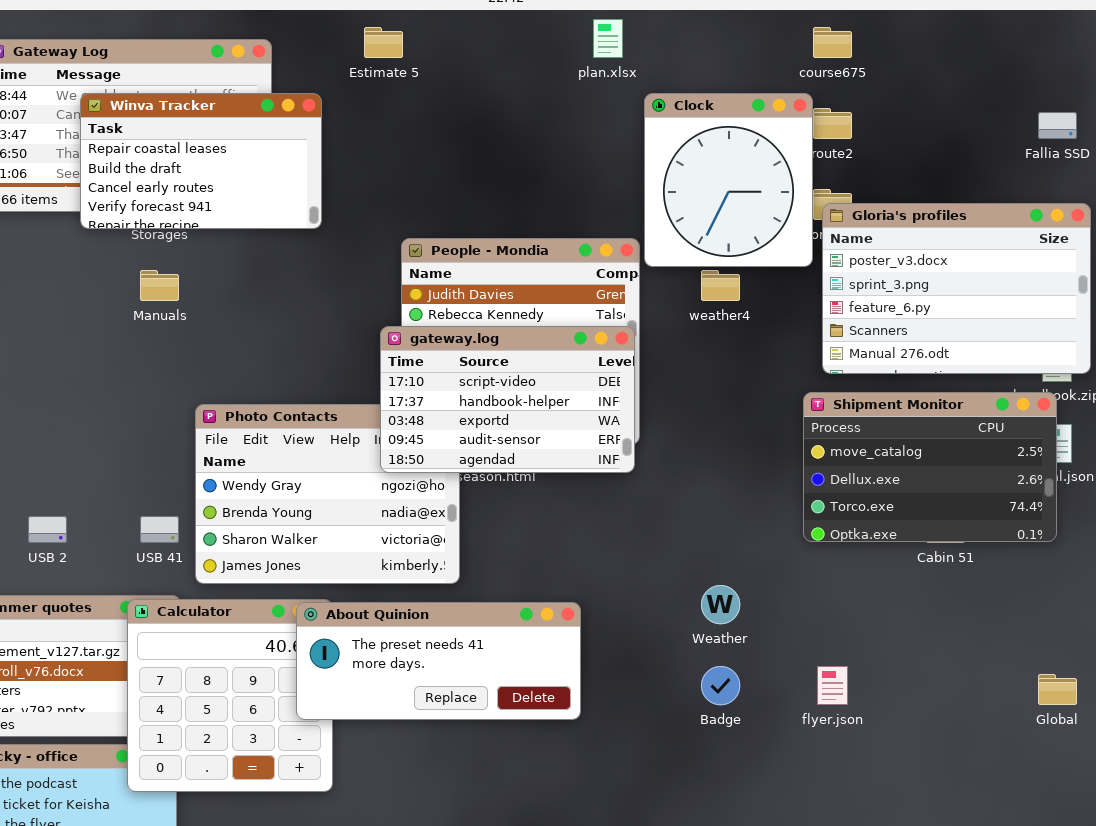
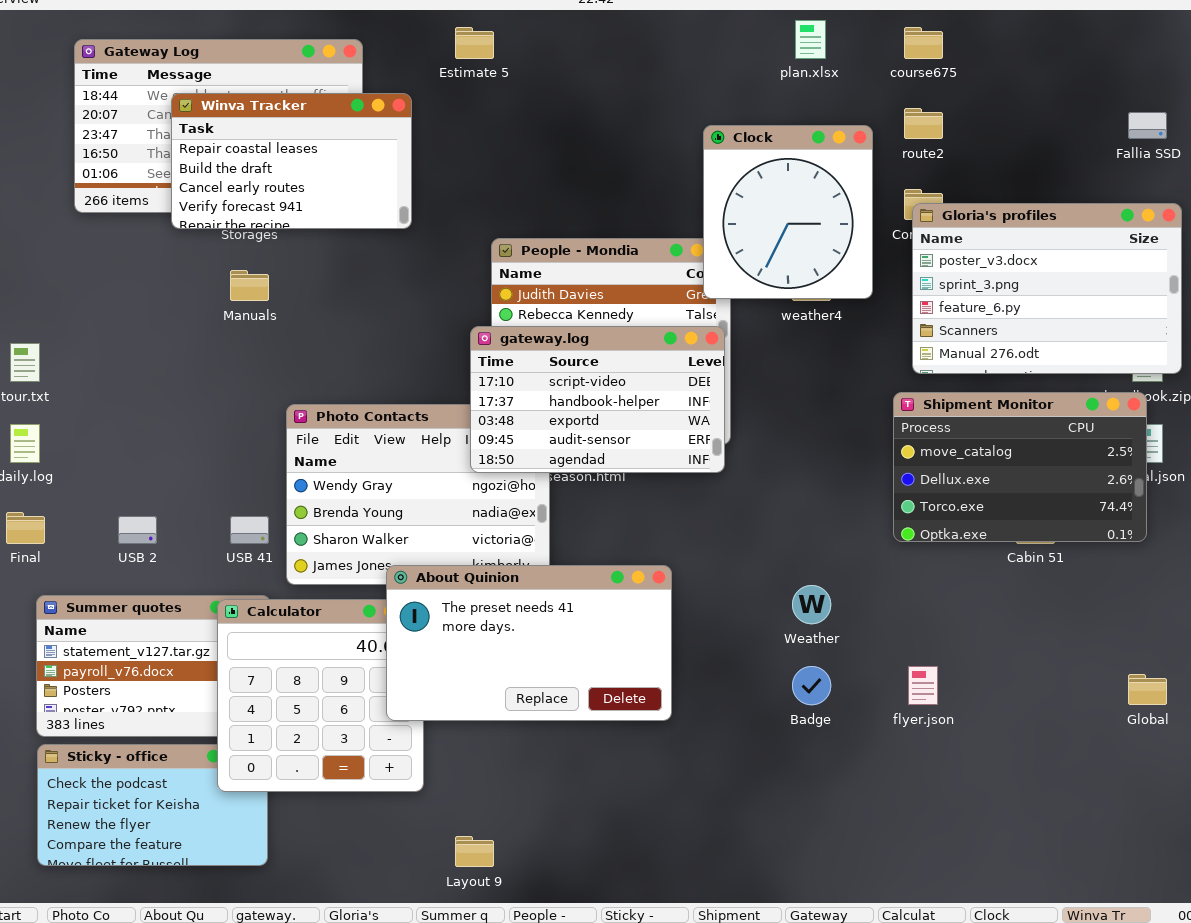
plan.xlsx: [593,19,623,58] -> [795,20,826,59], moved
Clock: [644,93,813,267] -> [703,125,873,299], moved
About Quinion: [296,602,581,720] -> [386,565,672,721], resized

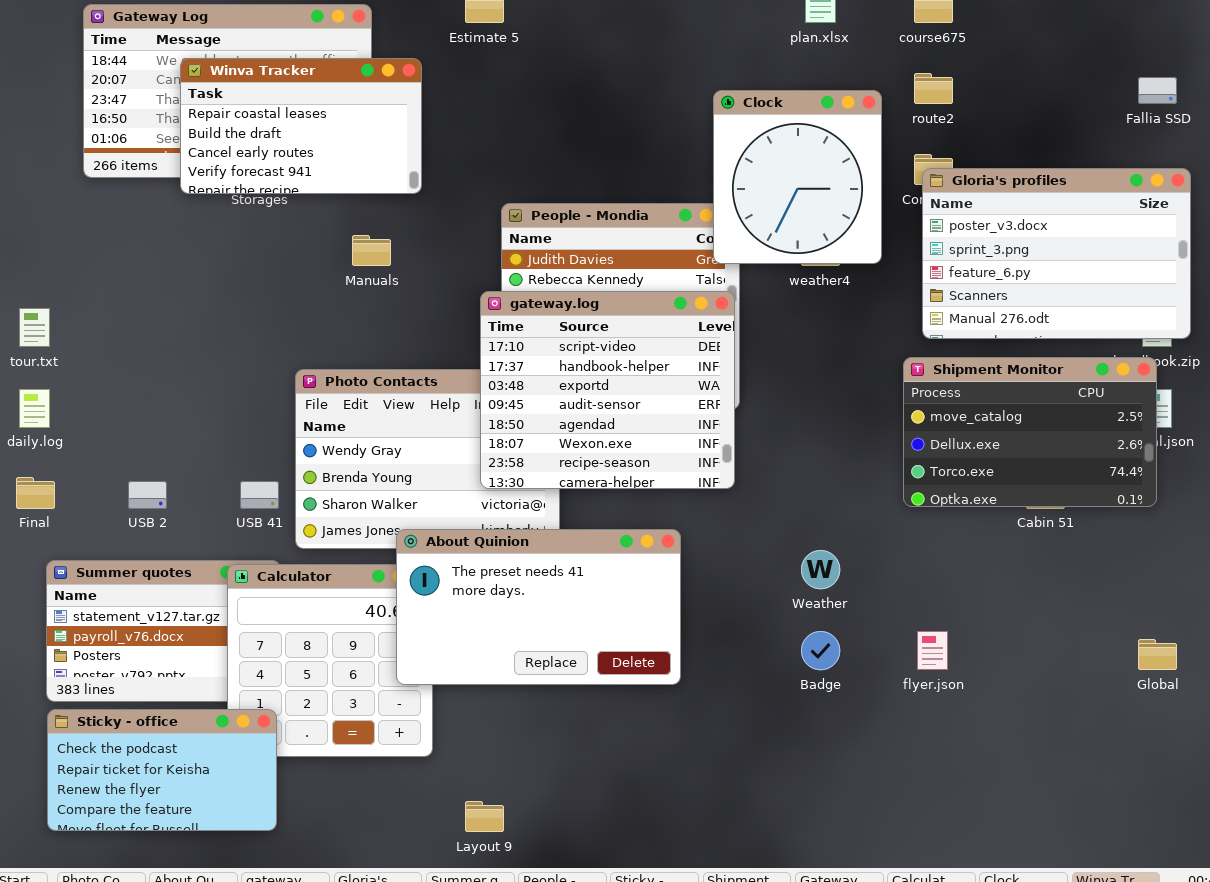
Manuals: [230,270,269,301] -> [352,235,391,266], moved
gateway.log: [470,326,725,473] -> [480,291,735,489], resized
Sticky - office: [37,744,268,866] -> [47,709,277,831], raised

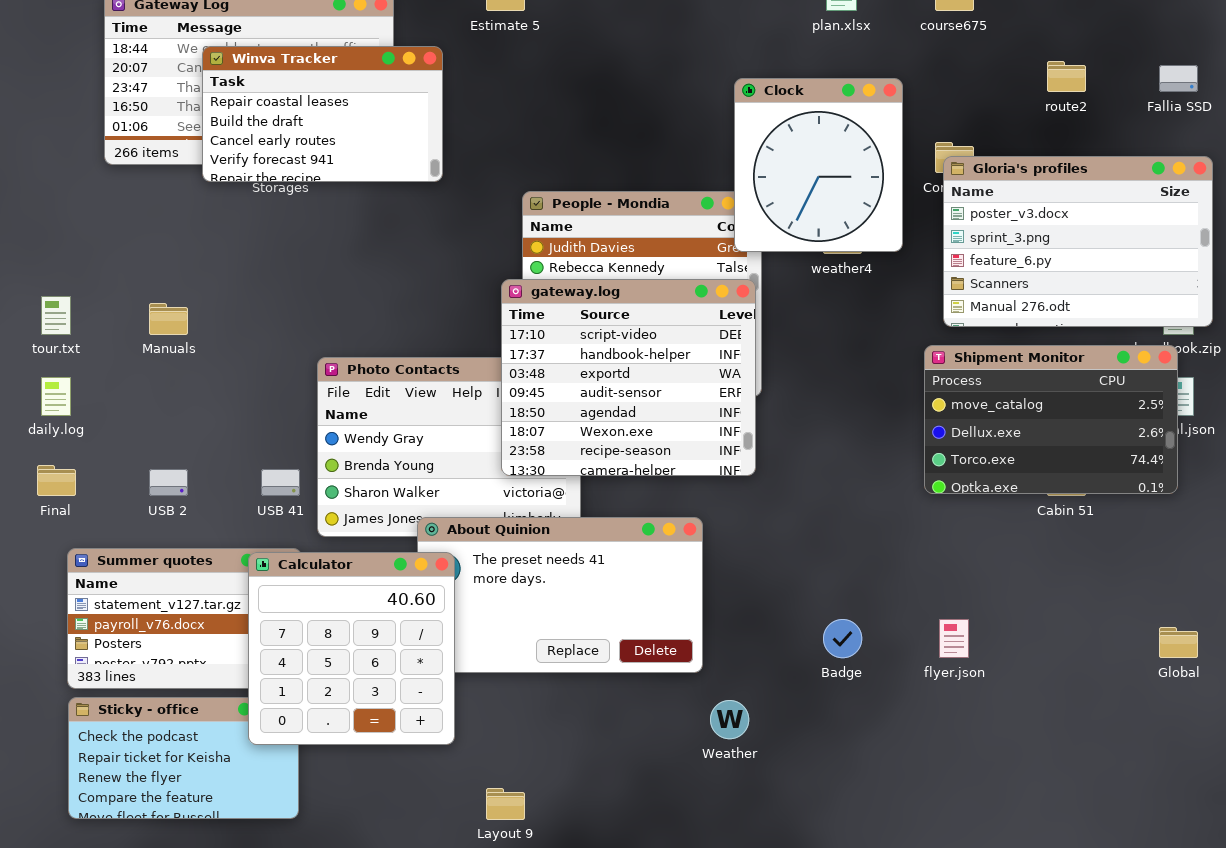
route2: [914,73,953,104] -> [1047,61,1086,92], moved
Manuals: [352,235,391,266] -> [149,303,188,335], moved
Weather: [801,550,840,589] -> [710,700,749,739], moved
Calculator: [227,564,433,757] -> [248,552,455,745], raised

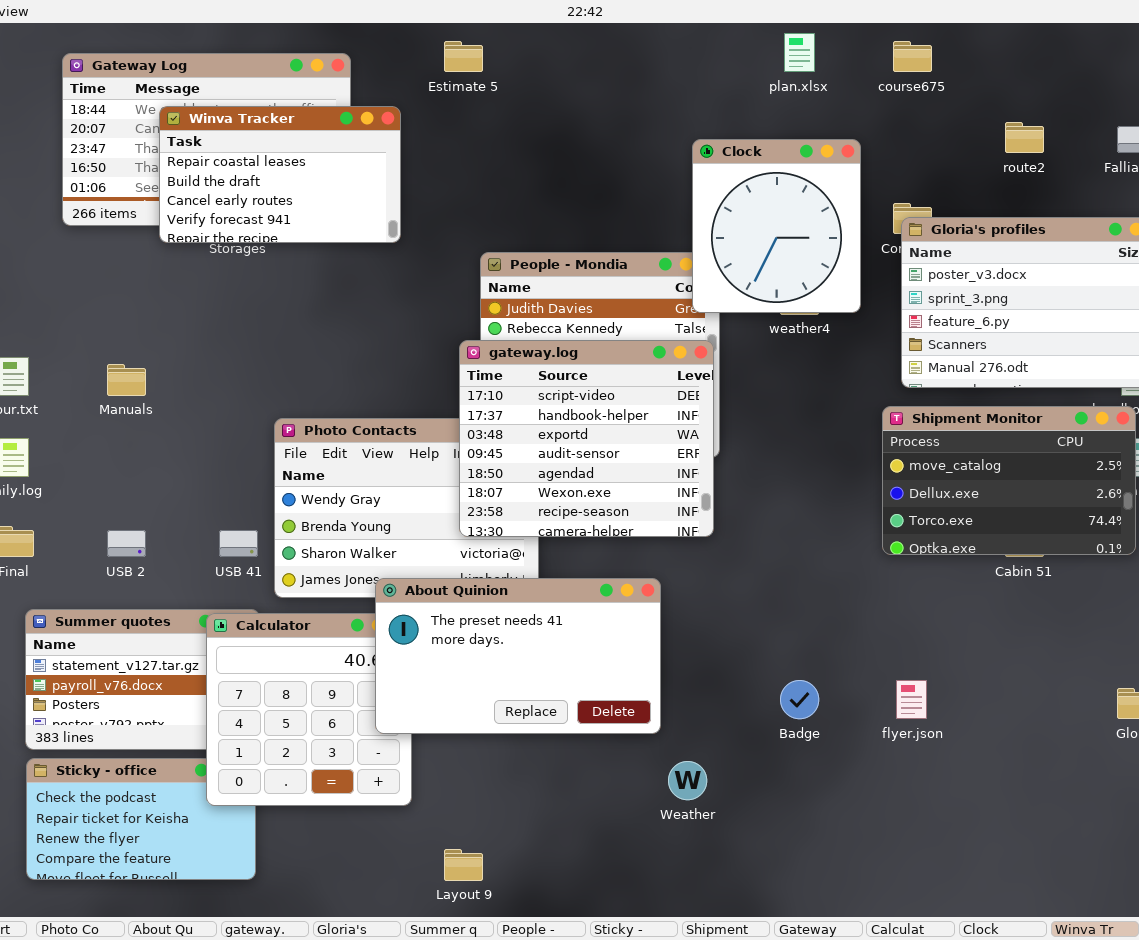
About Quinion: [417,517,703,673] -> [375,578,661,734], raised

